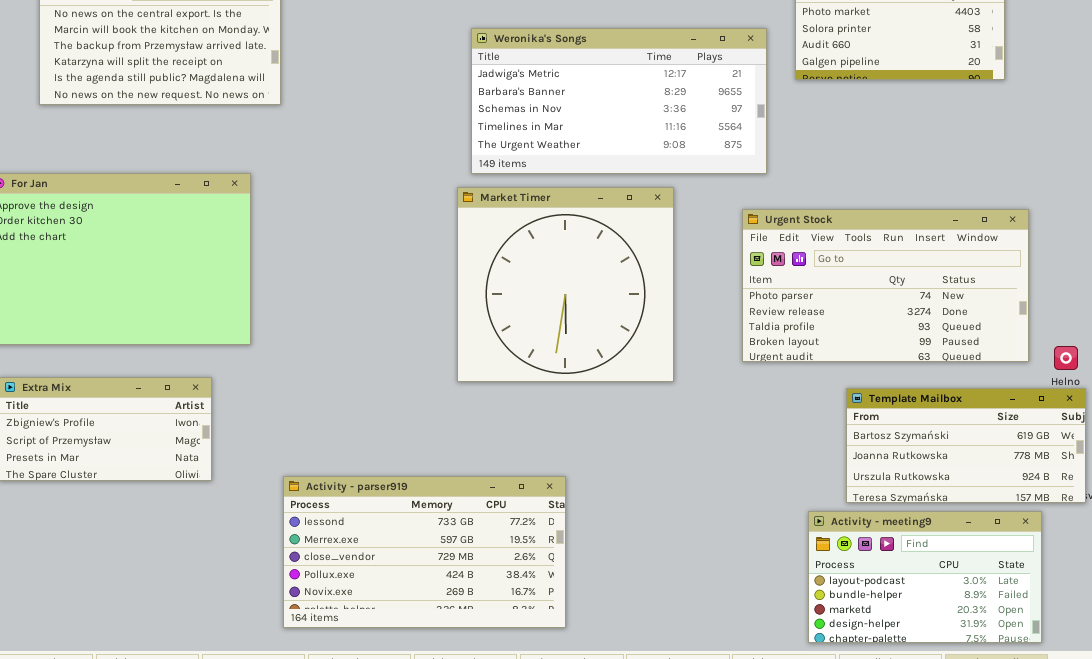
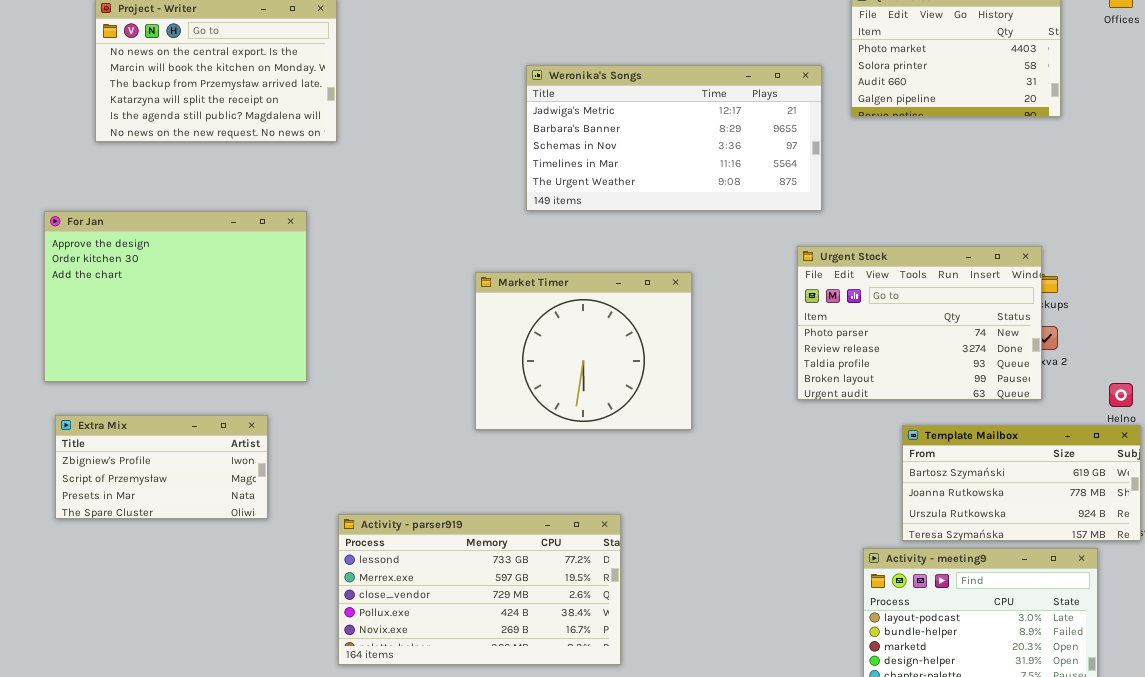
Market Timer: [457,187,674,382] -> [475,272,692,430], moved, resized
Urgent Stock: [742,209,1029,362] -> [797,246,1042,400], resized

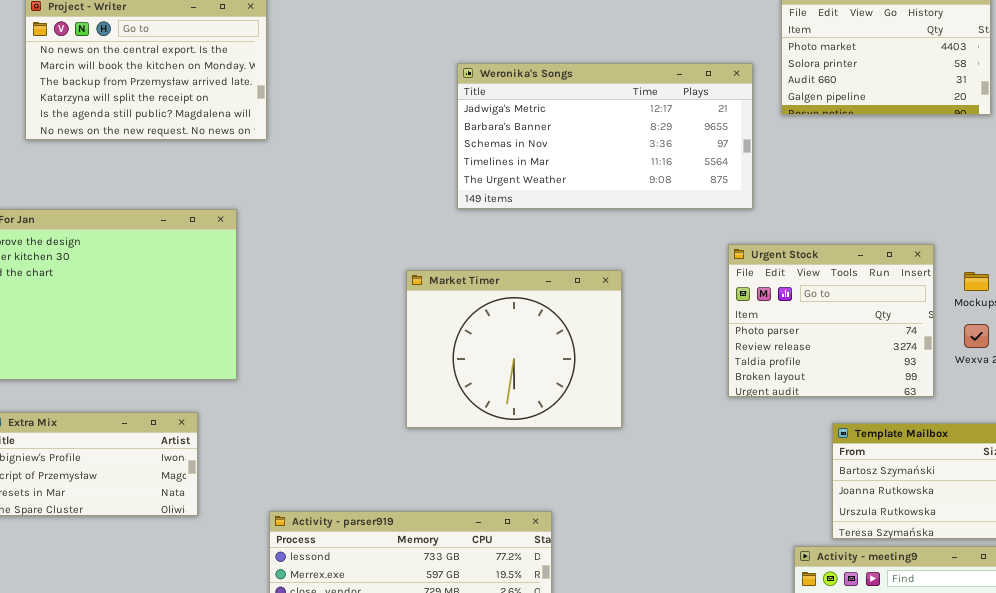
Urgent Stock: [797,246,1042,400] -> [728,244,934,397], resized

